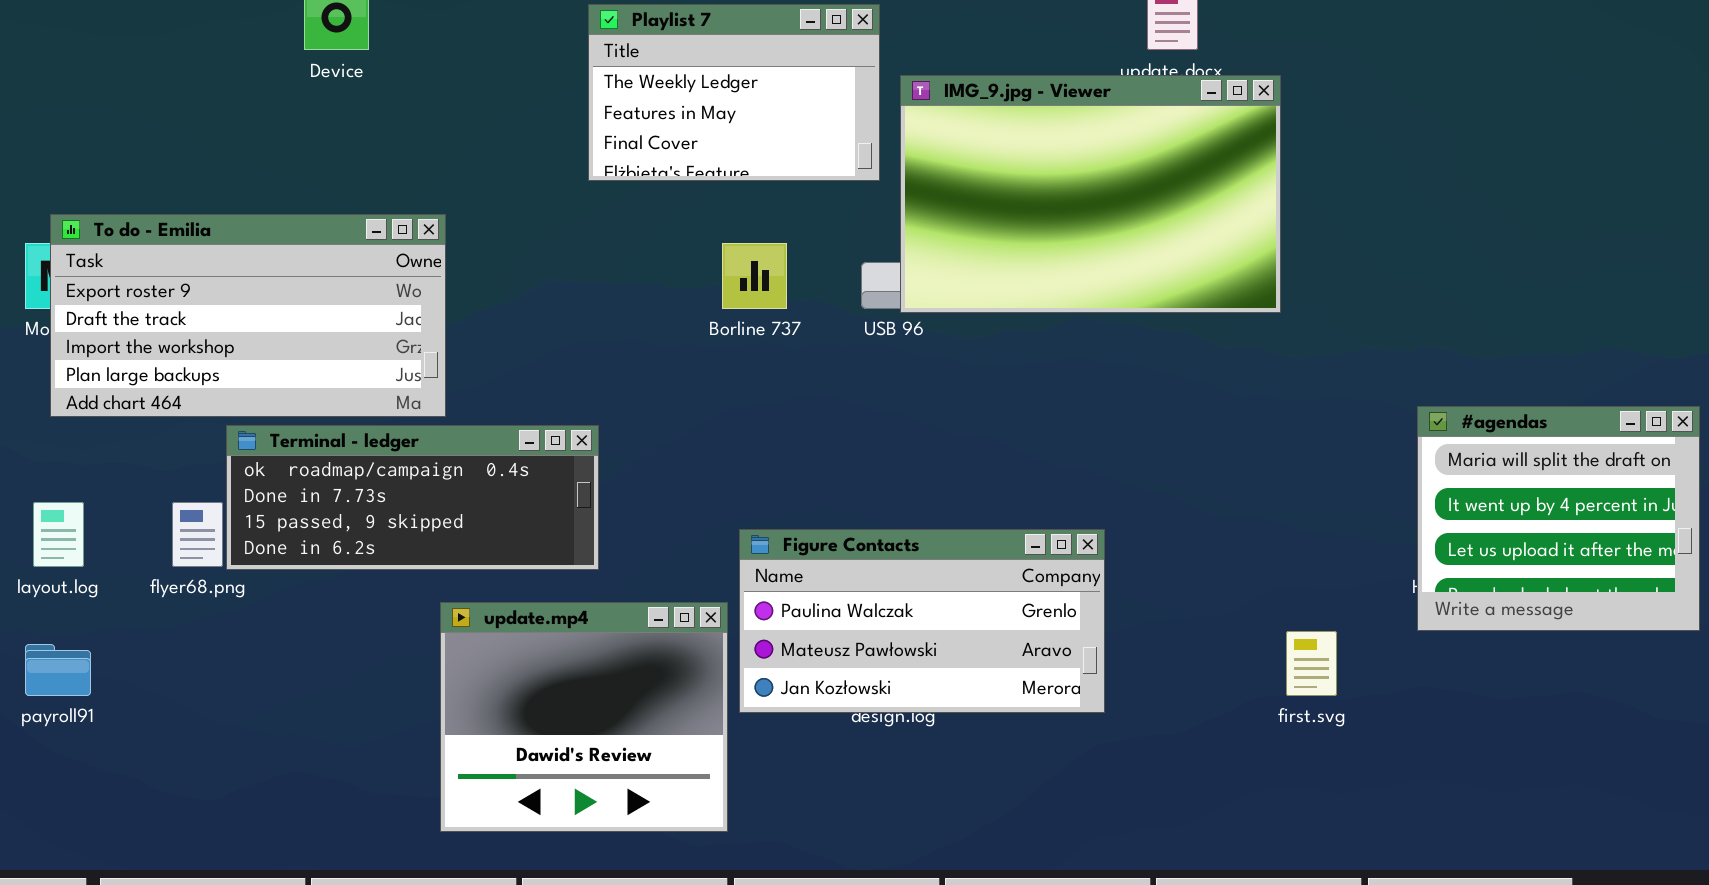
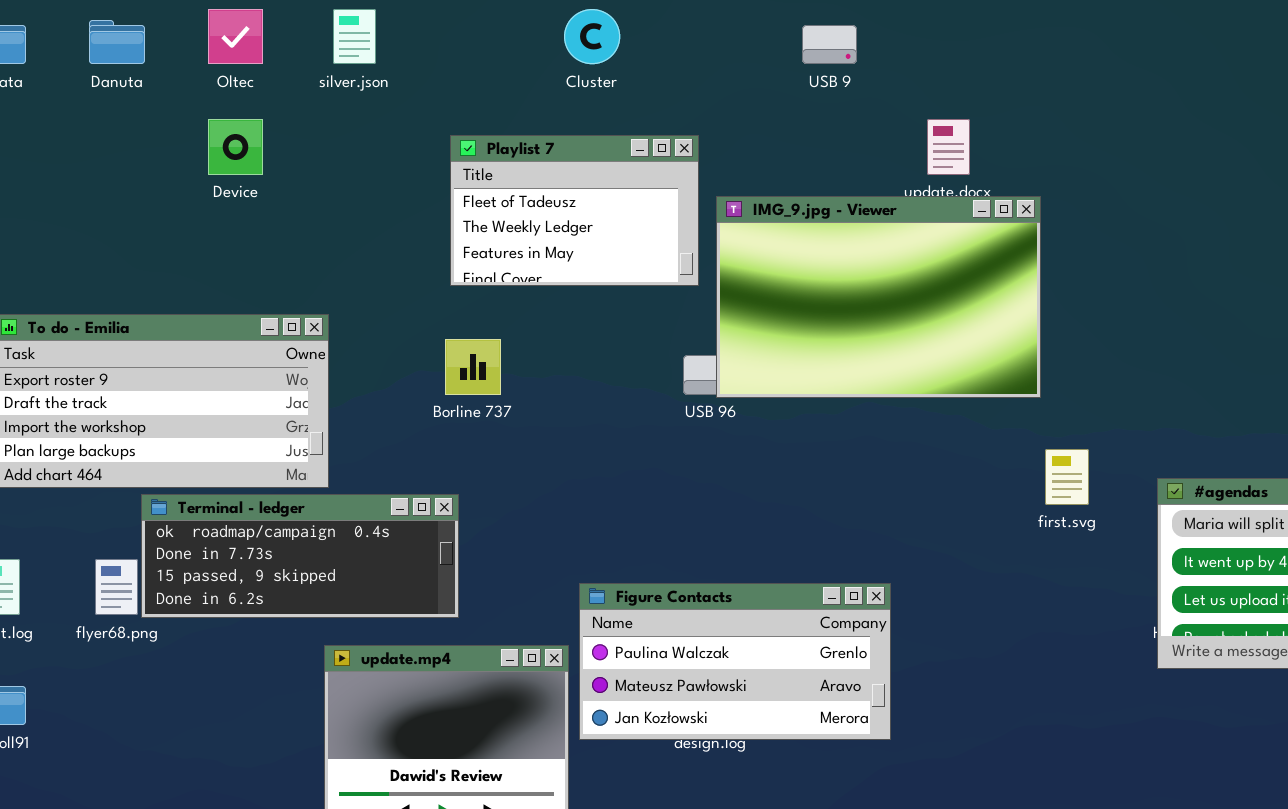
Playlist 7: [588,4,880,181] -> [450,135,699,286], scrolled up 1 row
Borline 737: [722,243,787,309] -> [445,339,501,395], moved
first.svg: [1286,631,1337,696] -> [1045,449,1089,505], moved

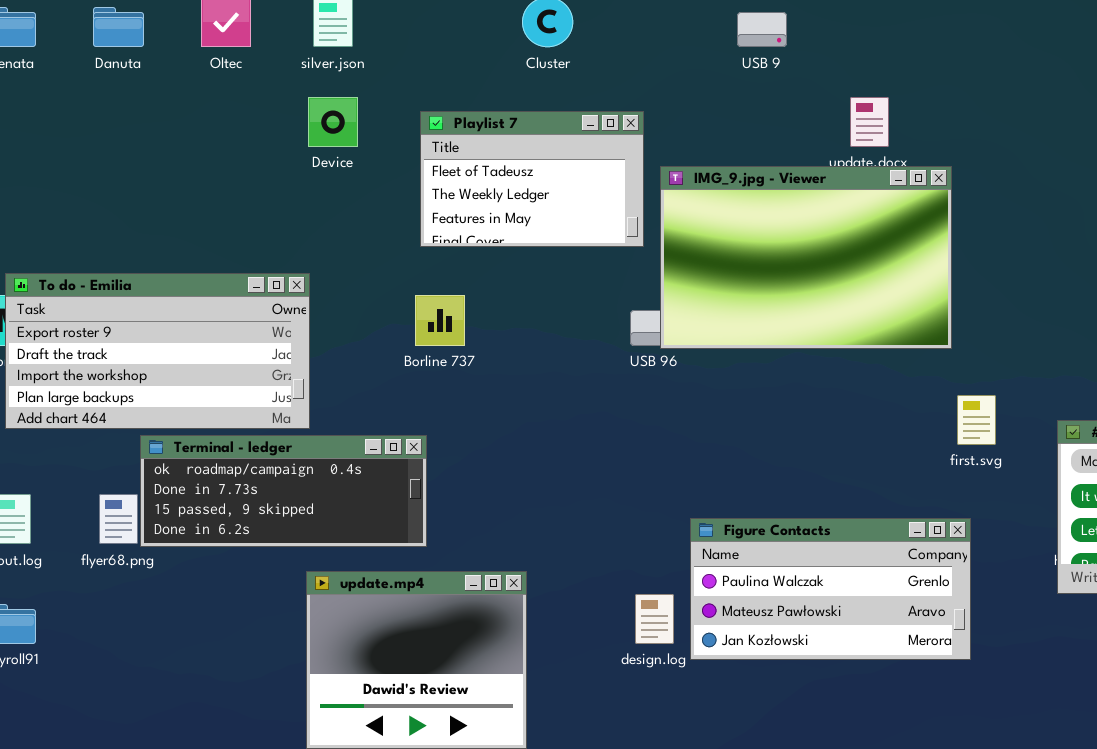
Device: [208,119,263,175] -> [308,97,358,147], moved
Figure Contacts: [579,583,891,740] -> [690,518,971,660], moved

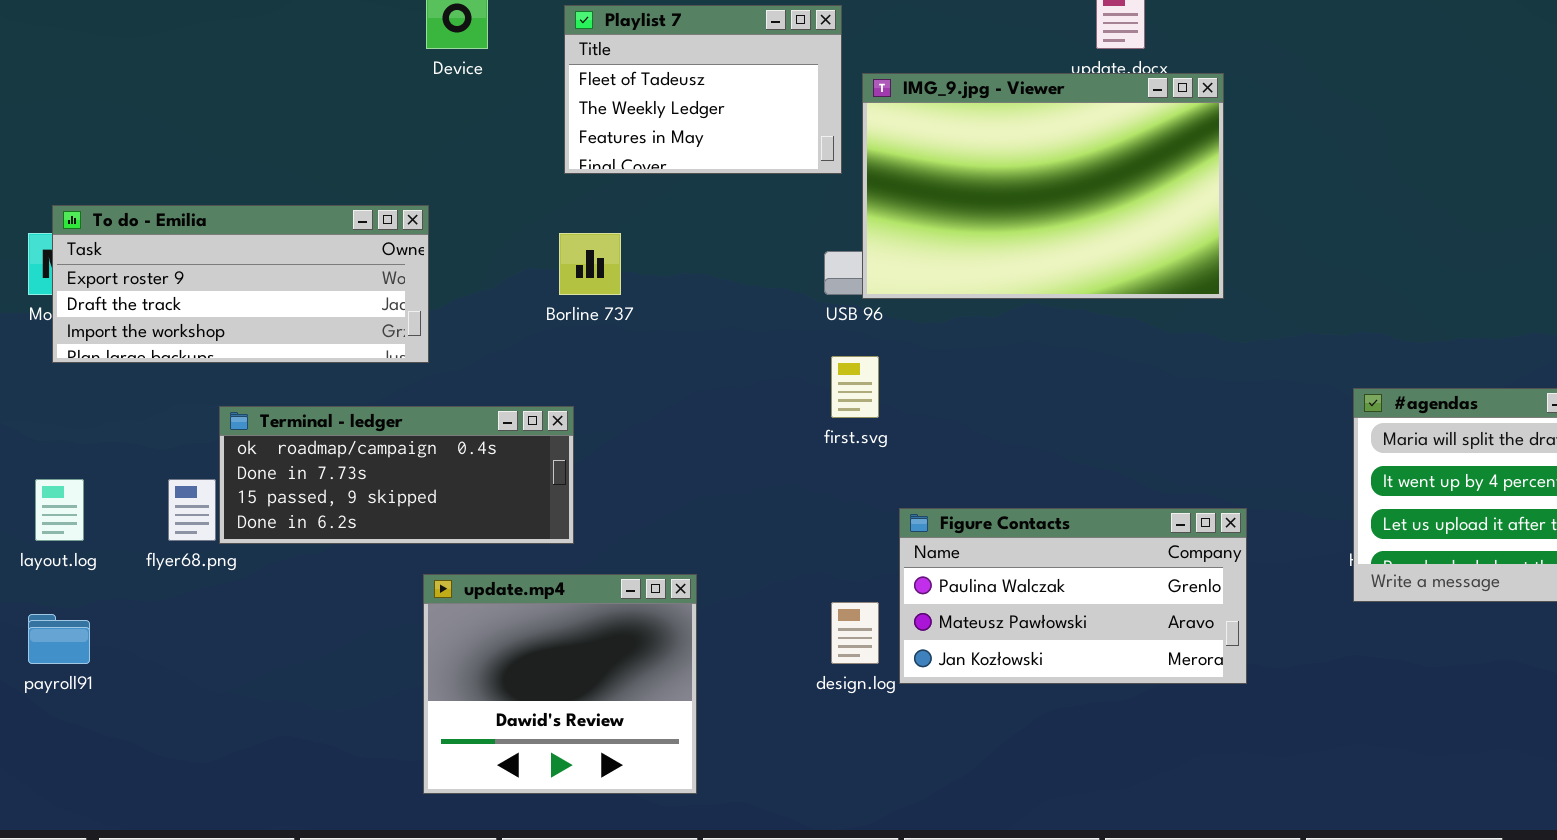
To do - Emilia: [5,273,310,429] -> [52,205,429,363], resized
first.svg: [957,395,996,445] -> [831,356,879,418], moved

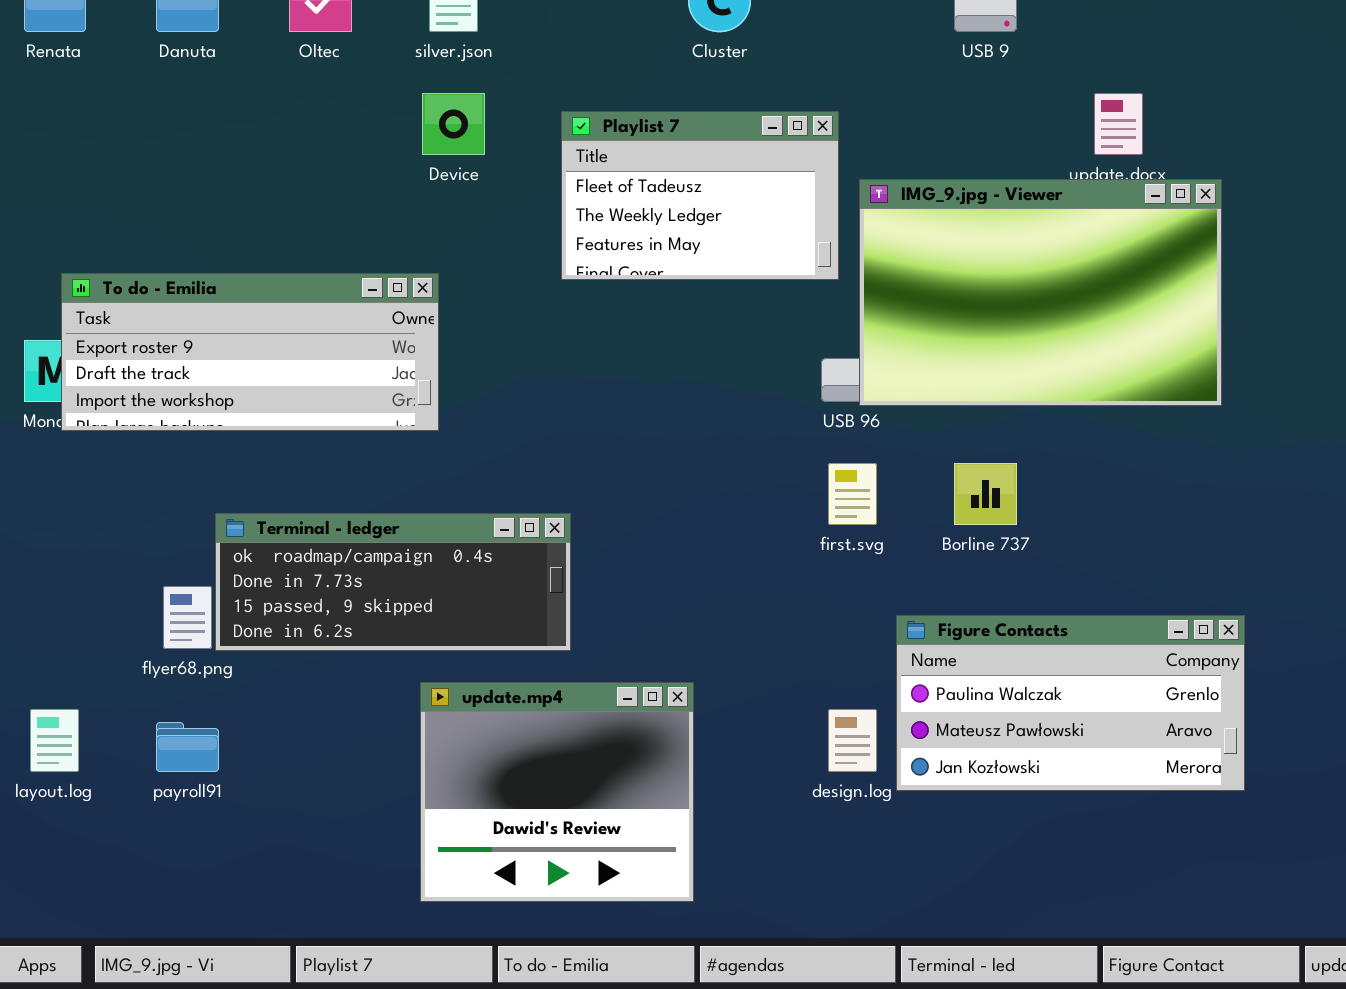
To do - Emilia: [52,205,429,363] -> [61,273,439,431], moved
Borline 737: [559,233,621,295] -> [954,463,1017,525], moved
layout.log: [35,479,84,541] -> [30,709,79,772], moved
payroll91: [28,614,90,664] -> [156,722,219,772], moved

